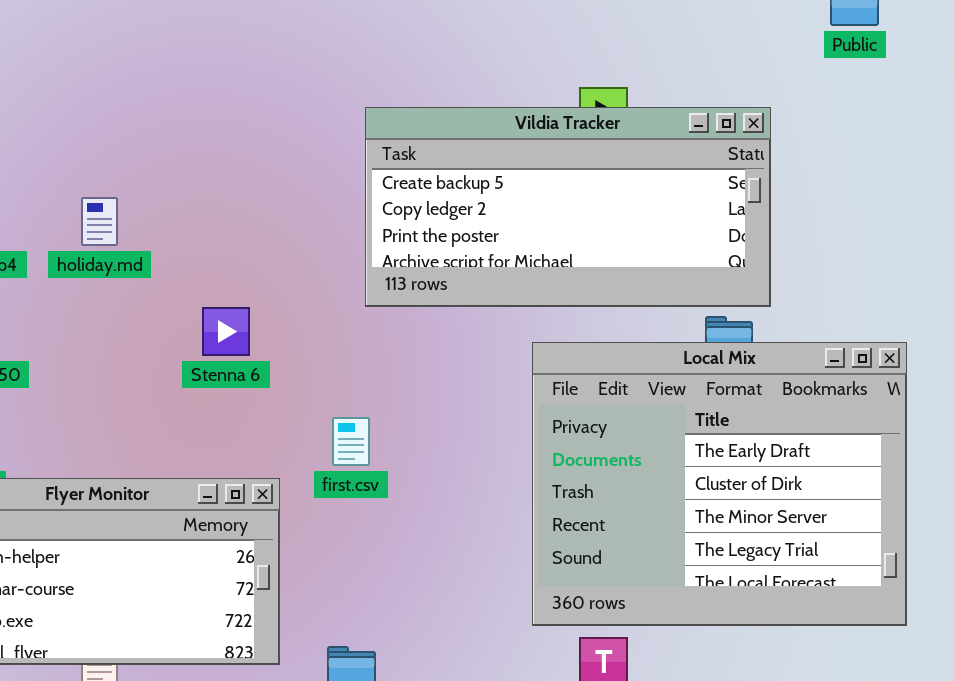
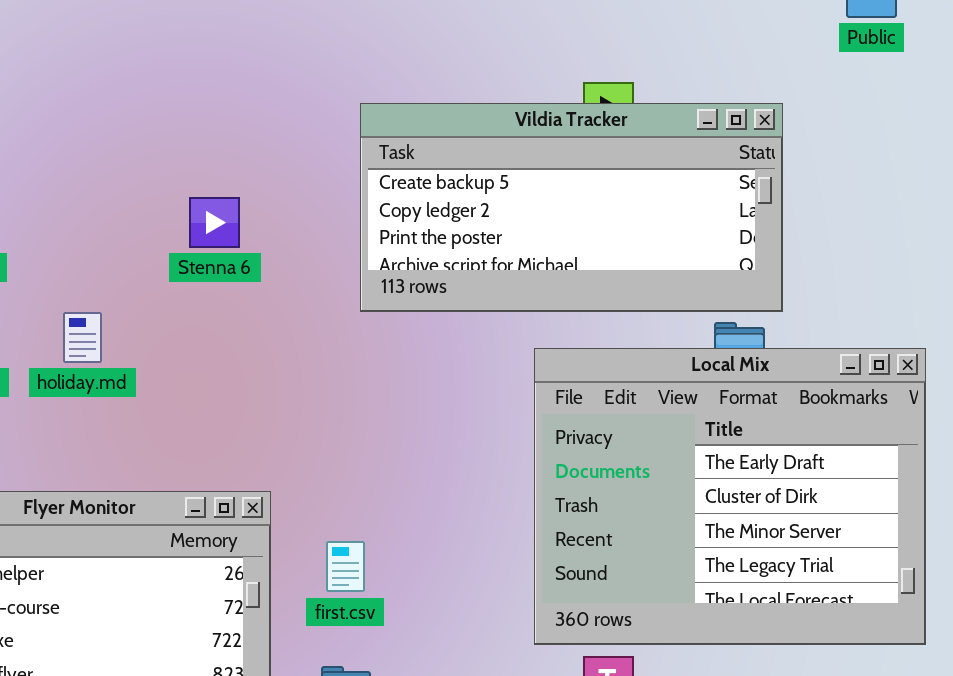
holiday.md: [81,197,118,246] -> [63,312,102,363], moved
Stenna 6: [202,307,250,356] -> [189,197,240,248], moved
first.csv: [332,417,370,466] -> [326,541,365,592], moved

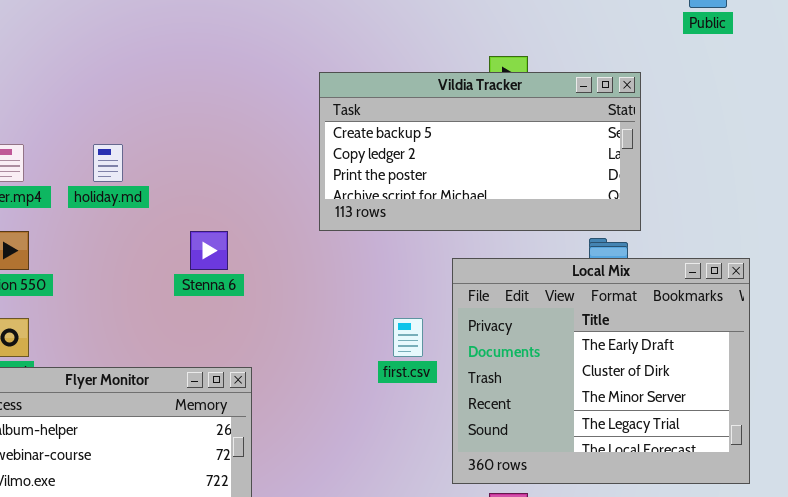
Stenna 6: [189,197,240,248] -> [190,231,228,270], moved
holiday.md: [63,312,102,363] -> [93,144,123,182], moved
first.csv: [326,541,365,592] -> [393,318,423,357], moved

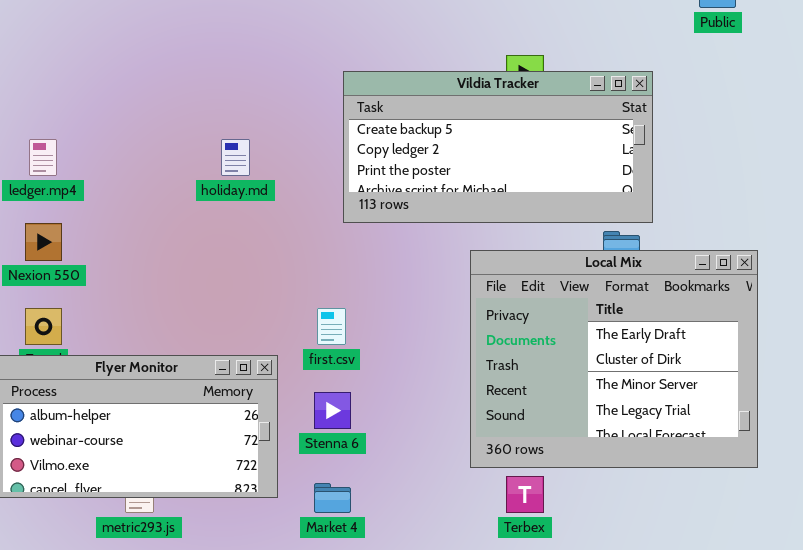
holiday.md: [93,144,123,182] -> [221,139,250,176], moved
Stenna 6: [190,231,228,270] -> [314,392,351,429], moved
first.csv: [393,318,423,357] -> [317,308,346,345], moved

